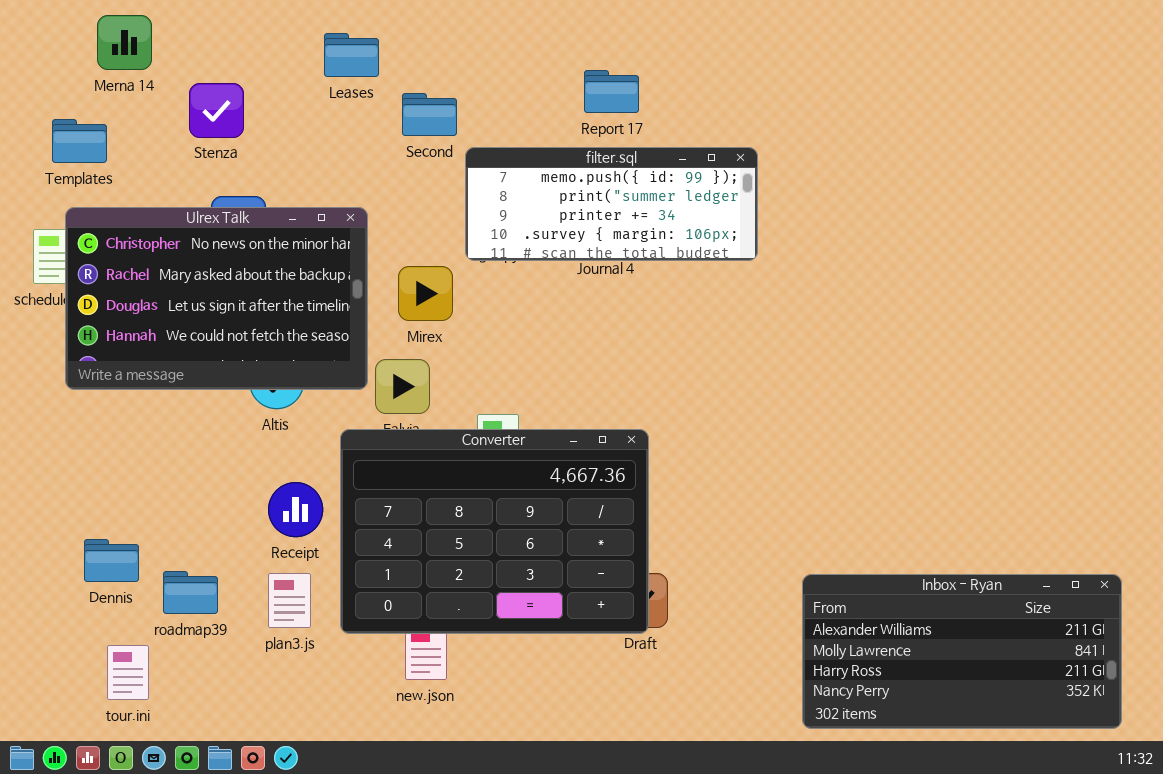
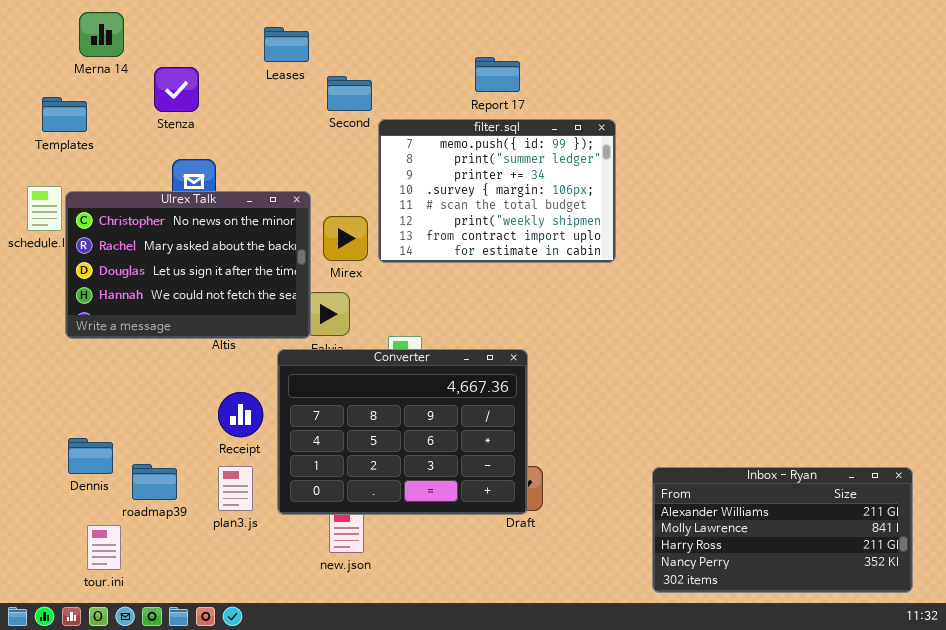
filter.sql: [465,147,758,261] -> [378,119,616,263], resized
Ulrex Talk: [65,207,368,390] -> [65,191,311,339], moved

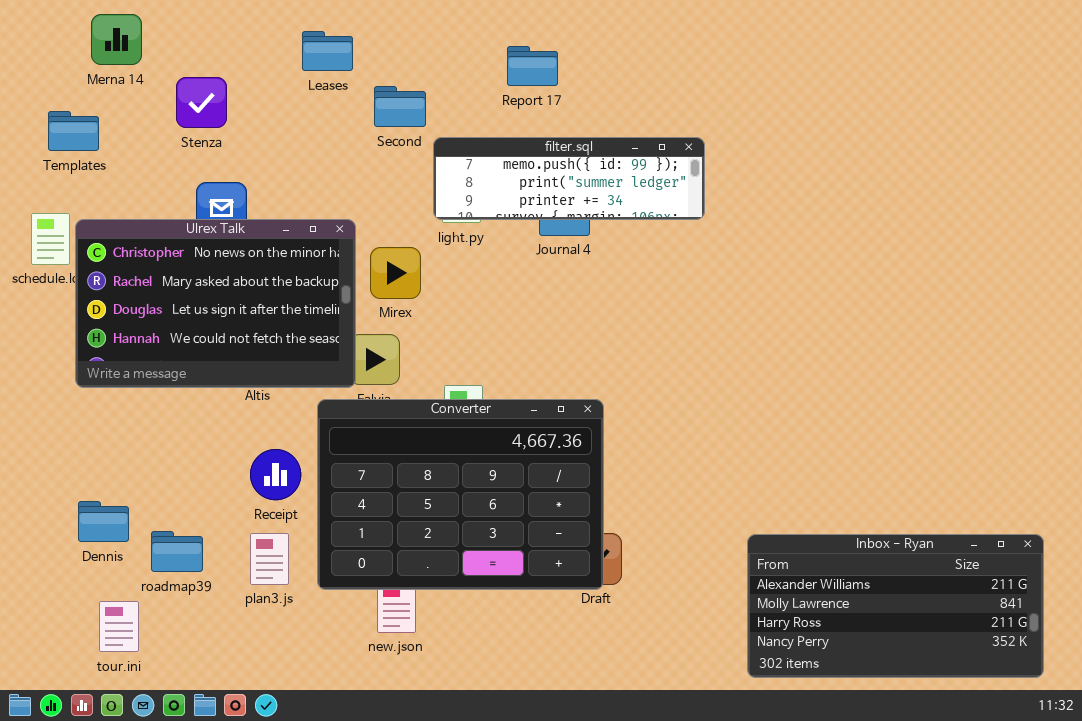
Report 17: [475,57,520,92] -> [507,46,558,86], moved
filter.sql: [378,119,616,263] -> [433,137,705,220], resized

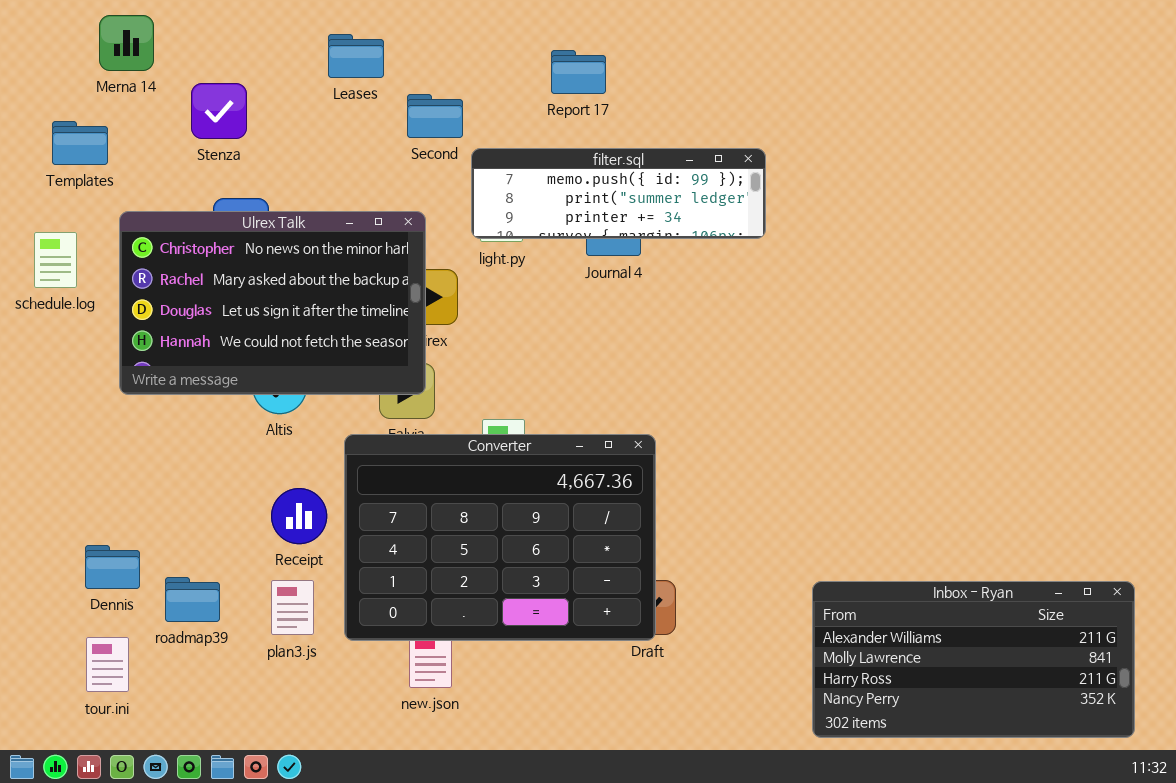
Ulrex Talk: [75,219,356,388] -> [119,211,426,395], moved
tour.ini: [99,601,139,652] -> [86,637,129,692], moved

